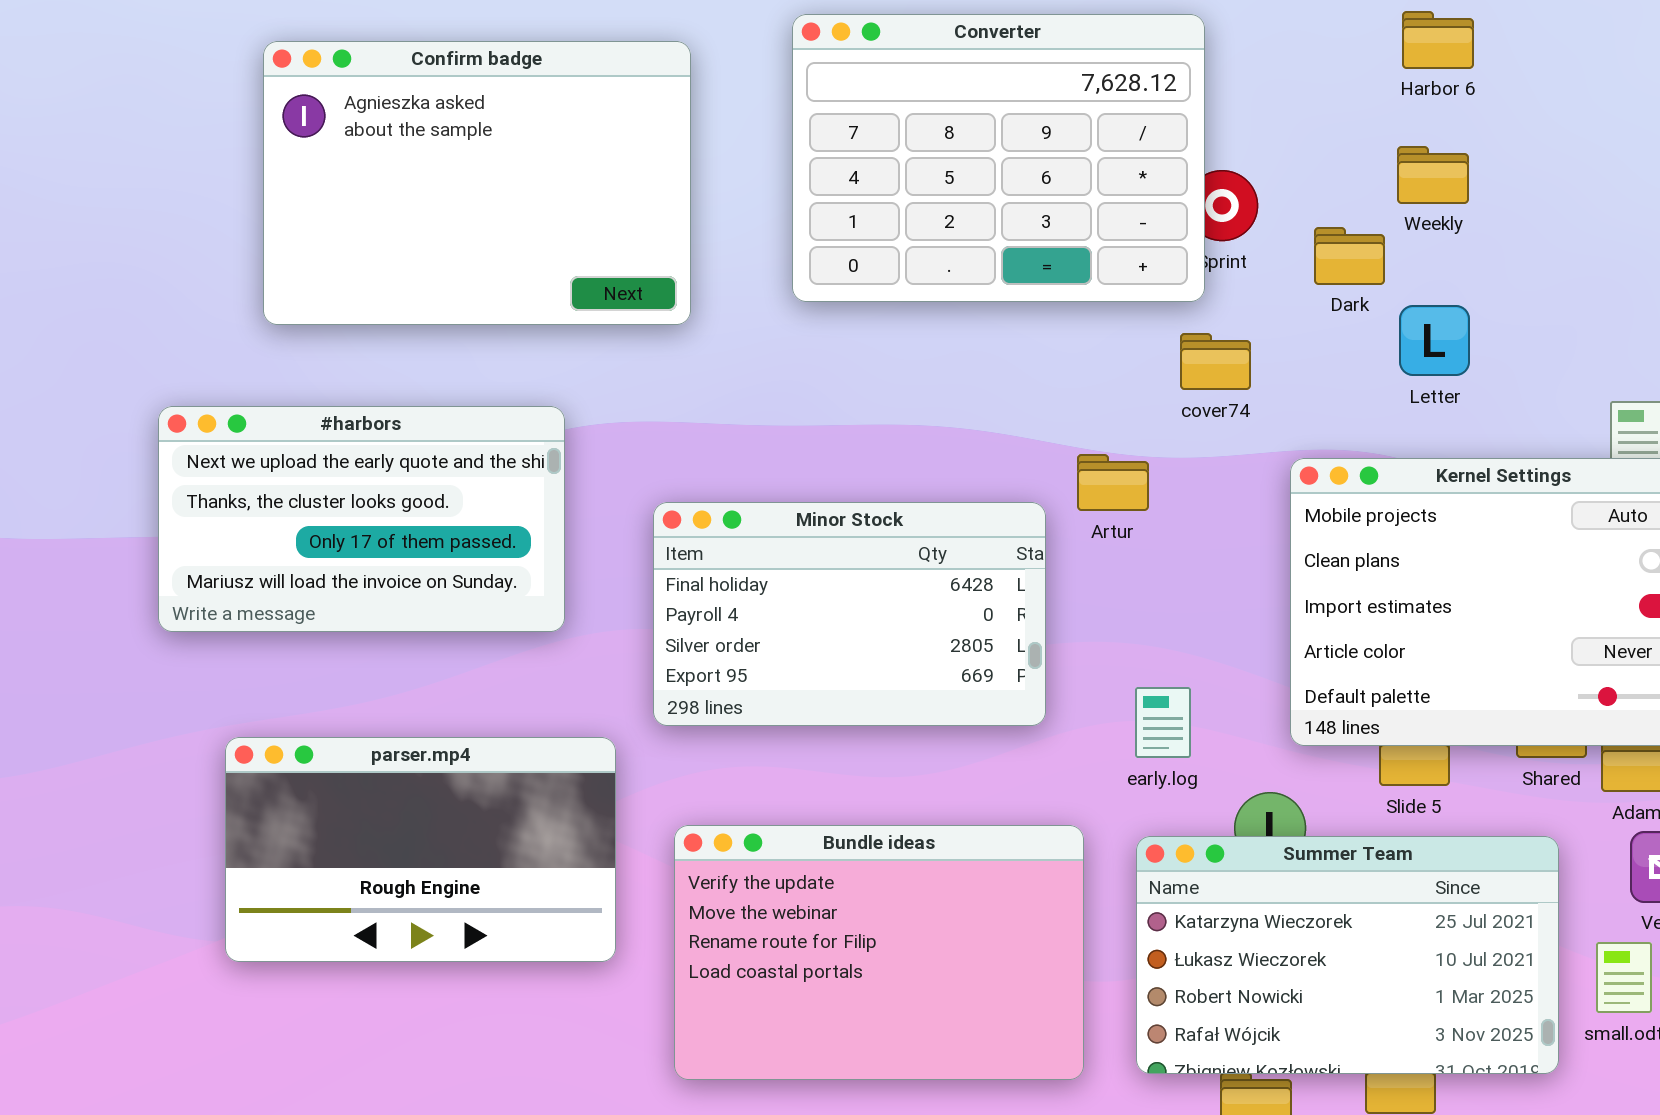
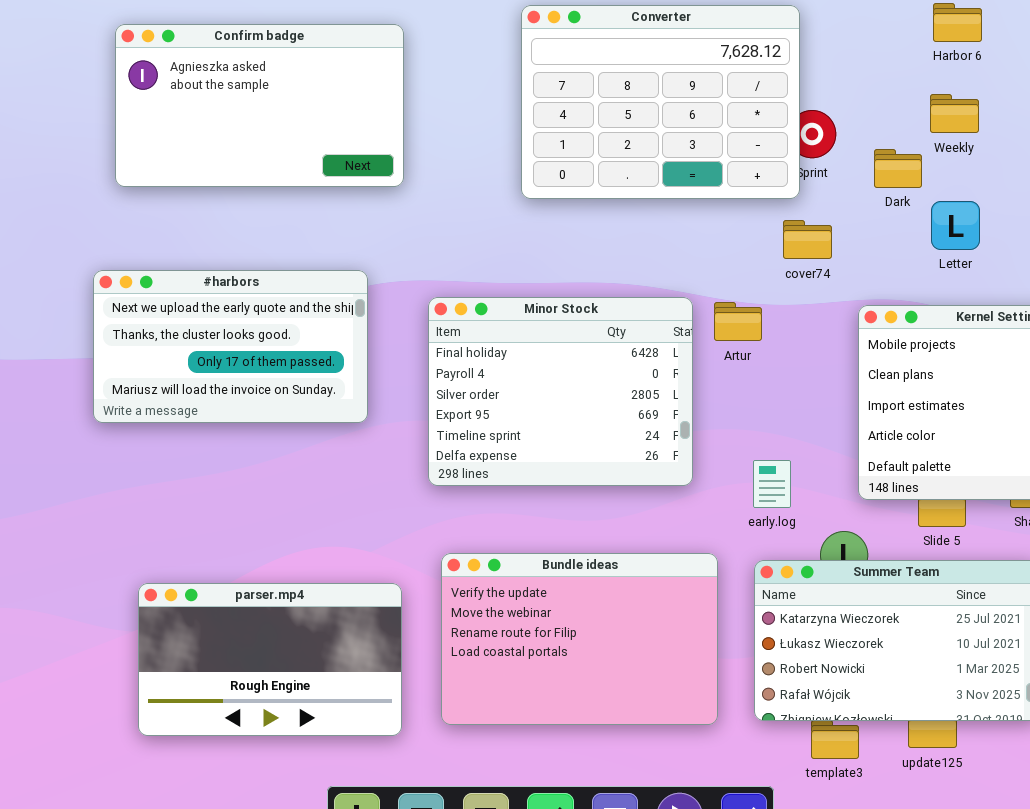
Confirm badge: [263,41,691,325] -> [115,24,404,187], moved, resized
Minor Stock: [653,502,1046,726] -> [428,297,693,486], resized
parser.mp4: [225,737,616,962] -> [138,583,402,736], moved

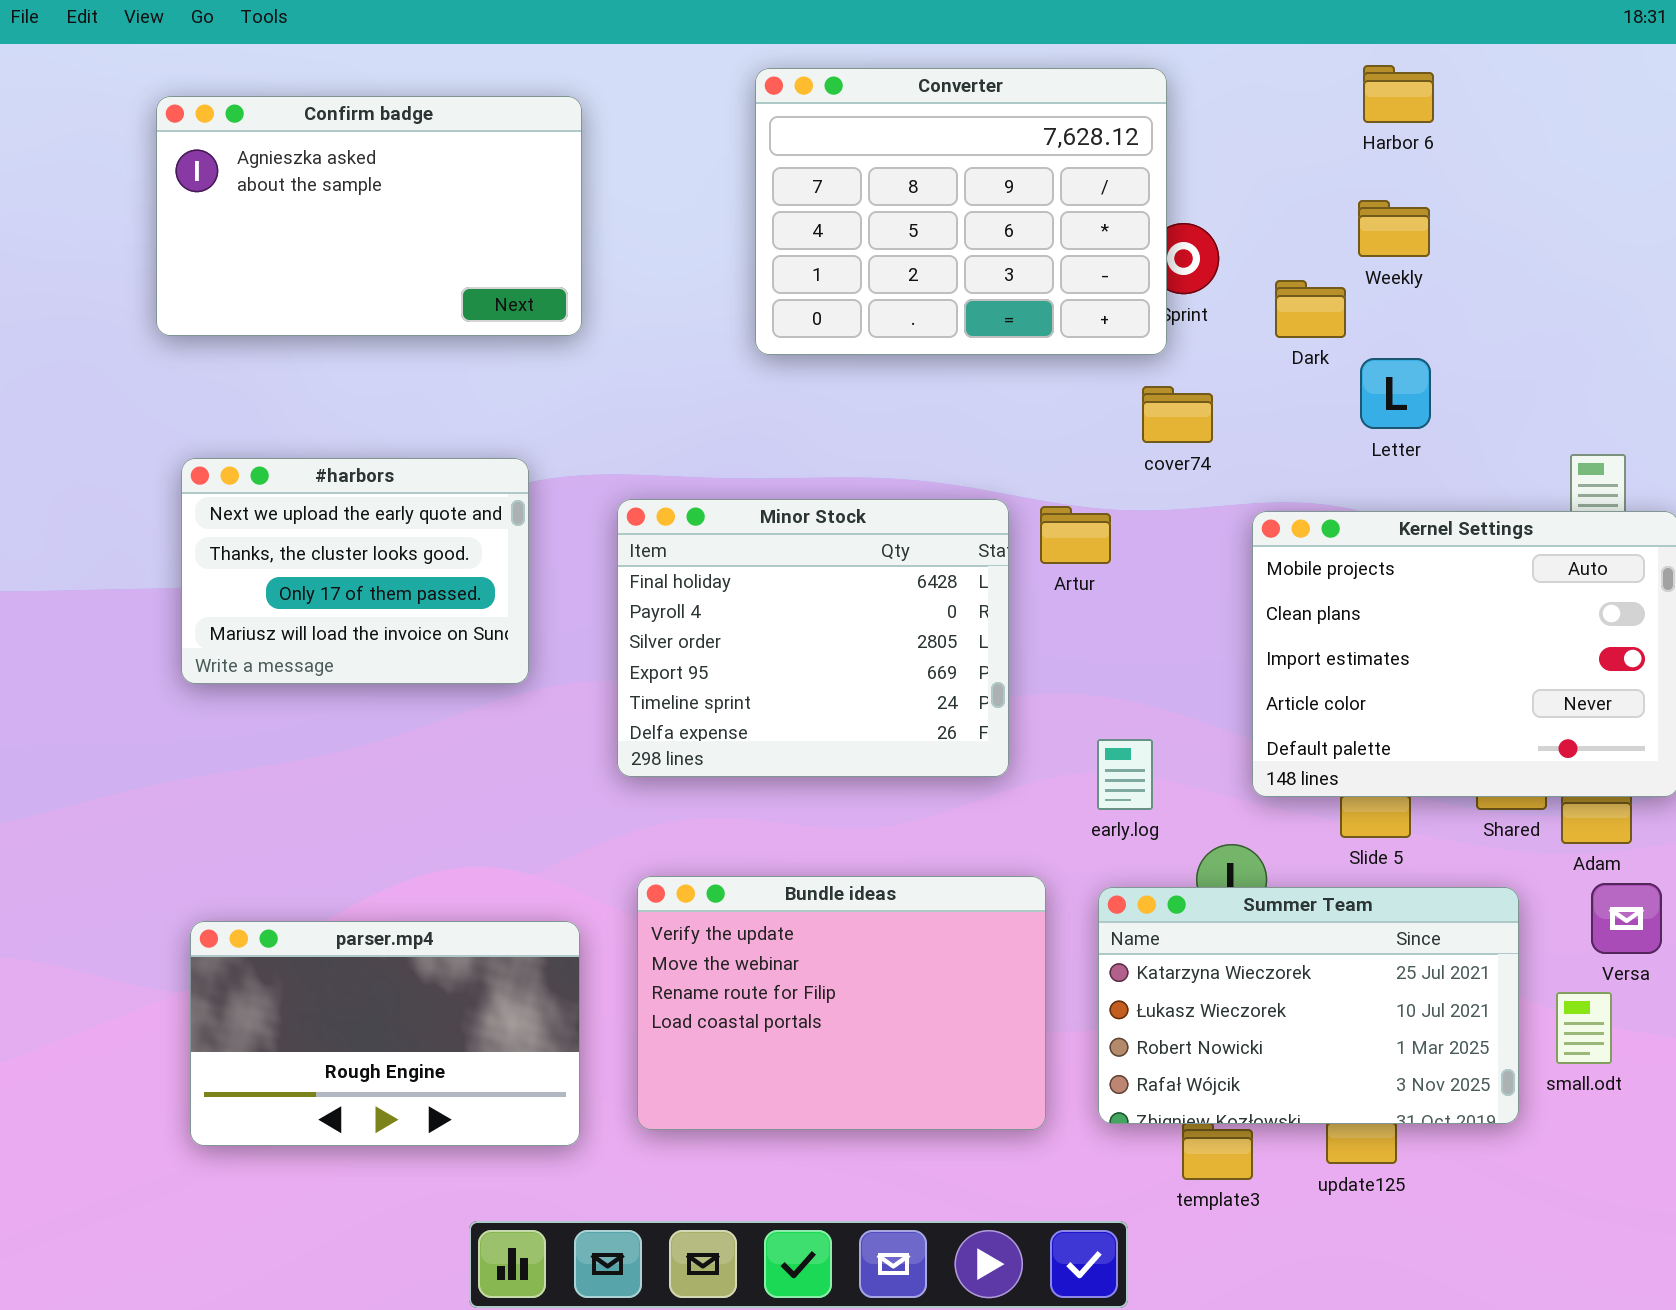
#harbors: [93,270,368,423] -> [181,458,529,684], resized

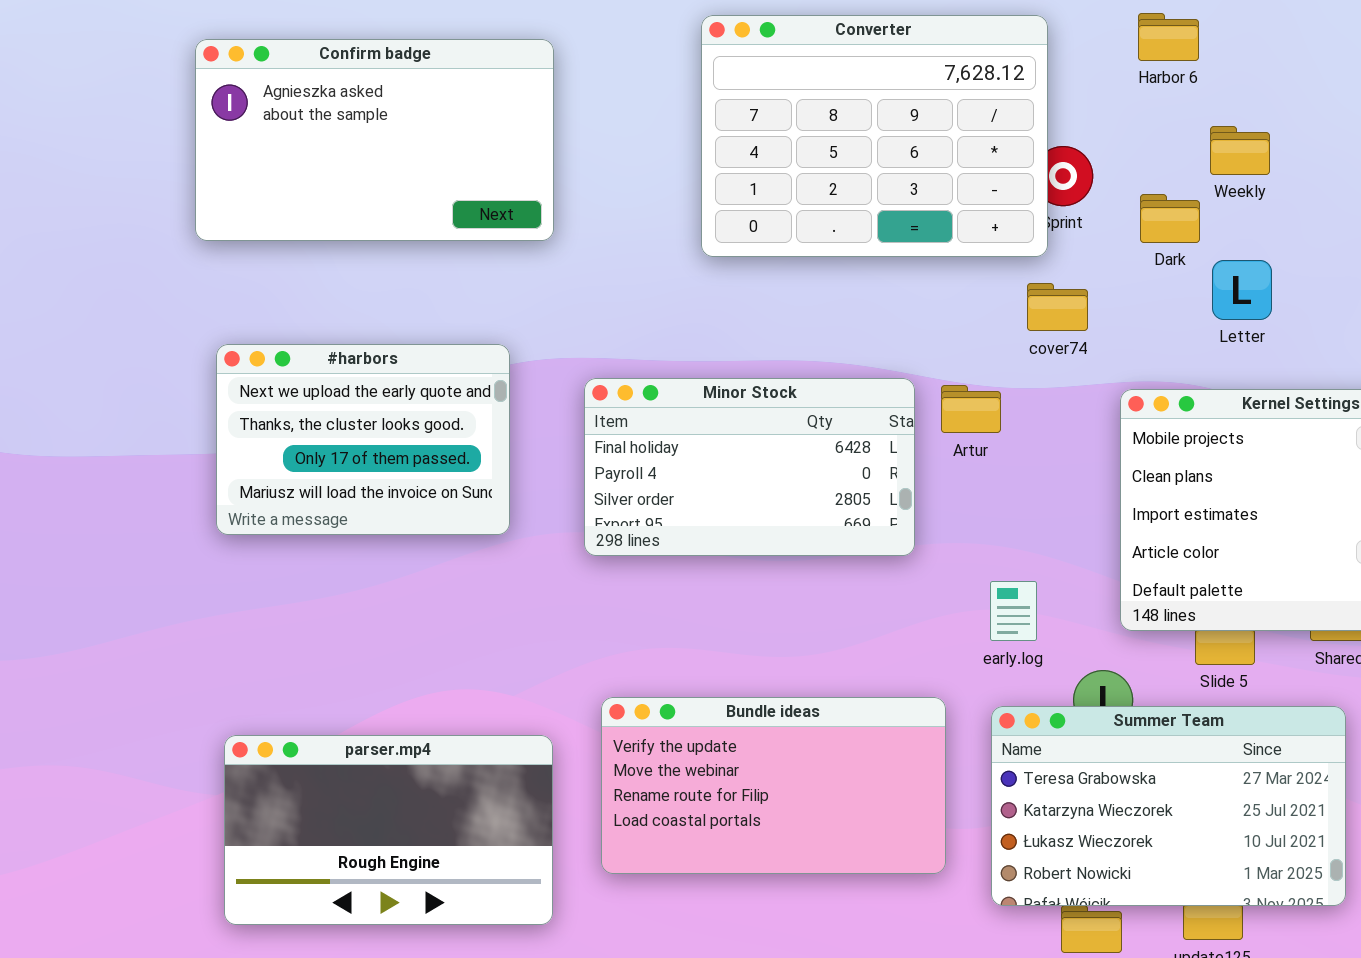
Harbor 6: [1363,65,1434,123] -> [1138,13,1199,61], moved
Minor Stock: [617,499,1009,777] -> [584,378,915,556], resized
Bundle ideas: [637,876,1046,1130] -> [601,697,946,874], resized
Summer Team: [1098,887,1519,1124] -> [991,706,1346,906], scrolled up 1 row

